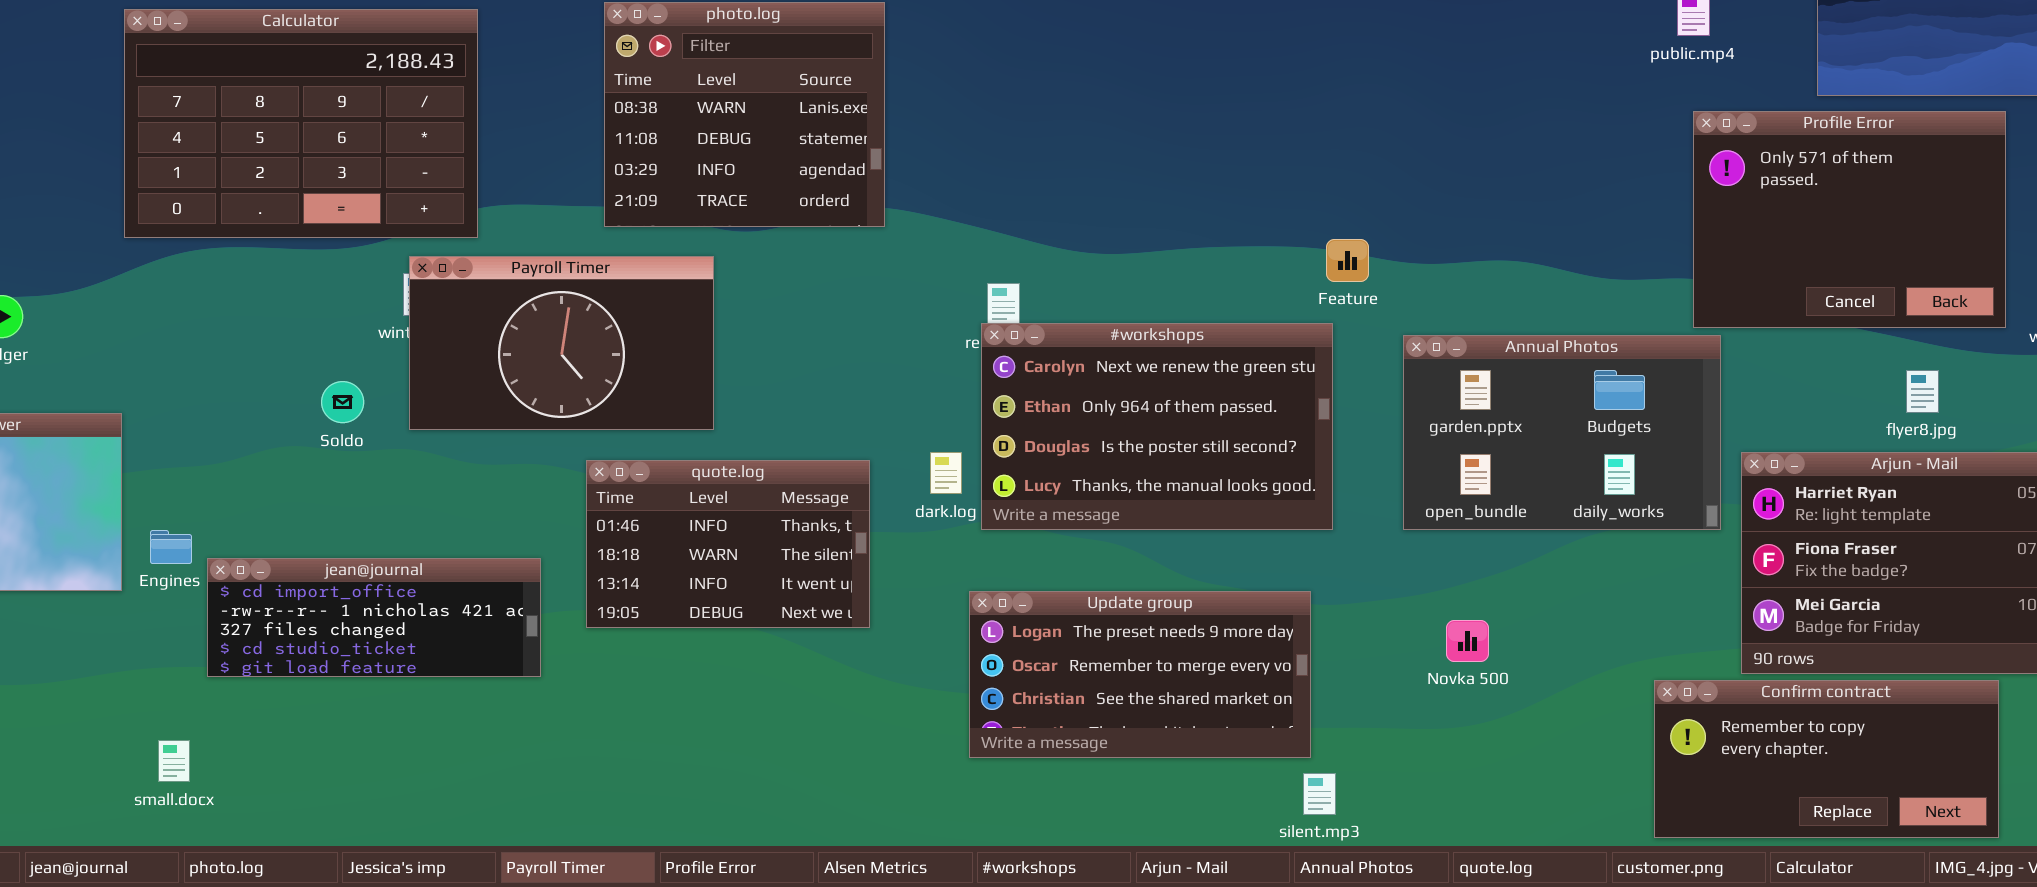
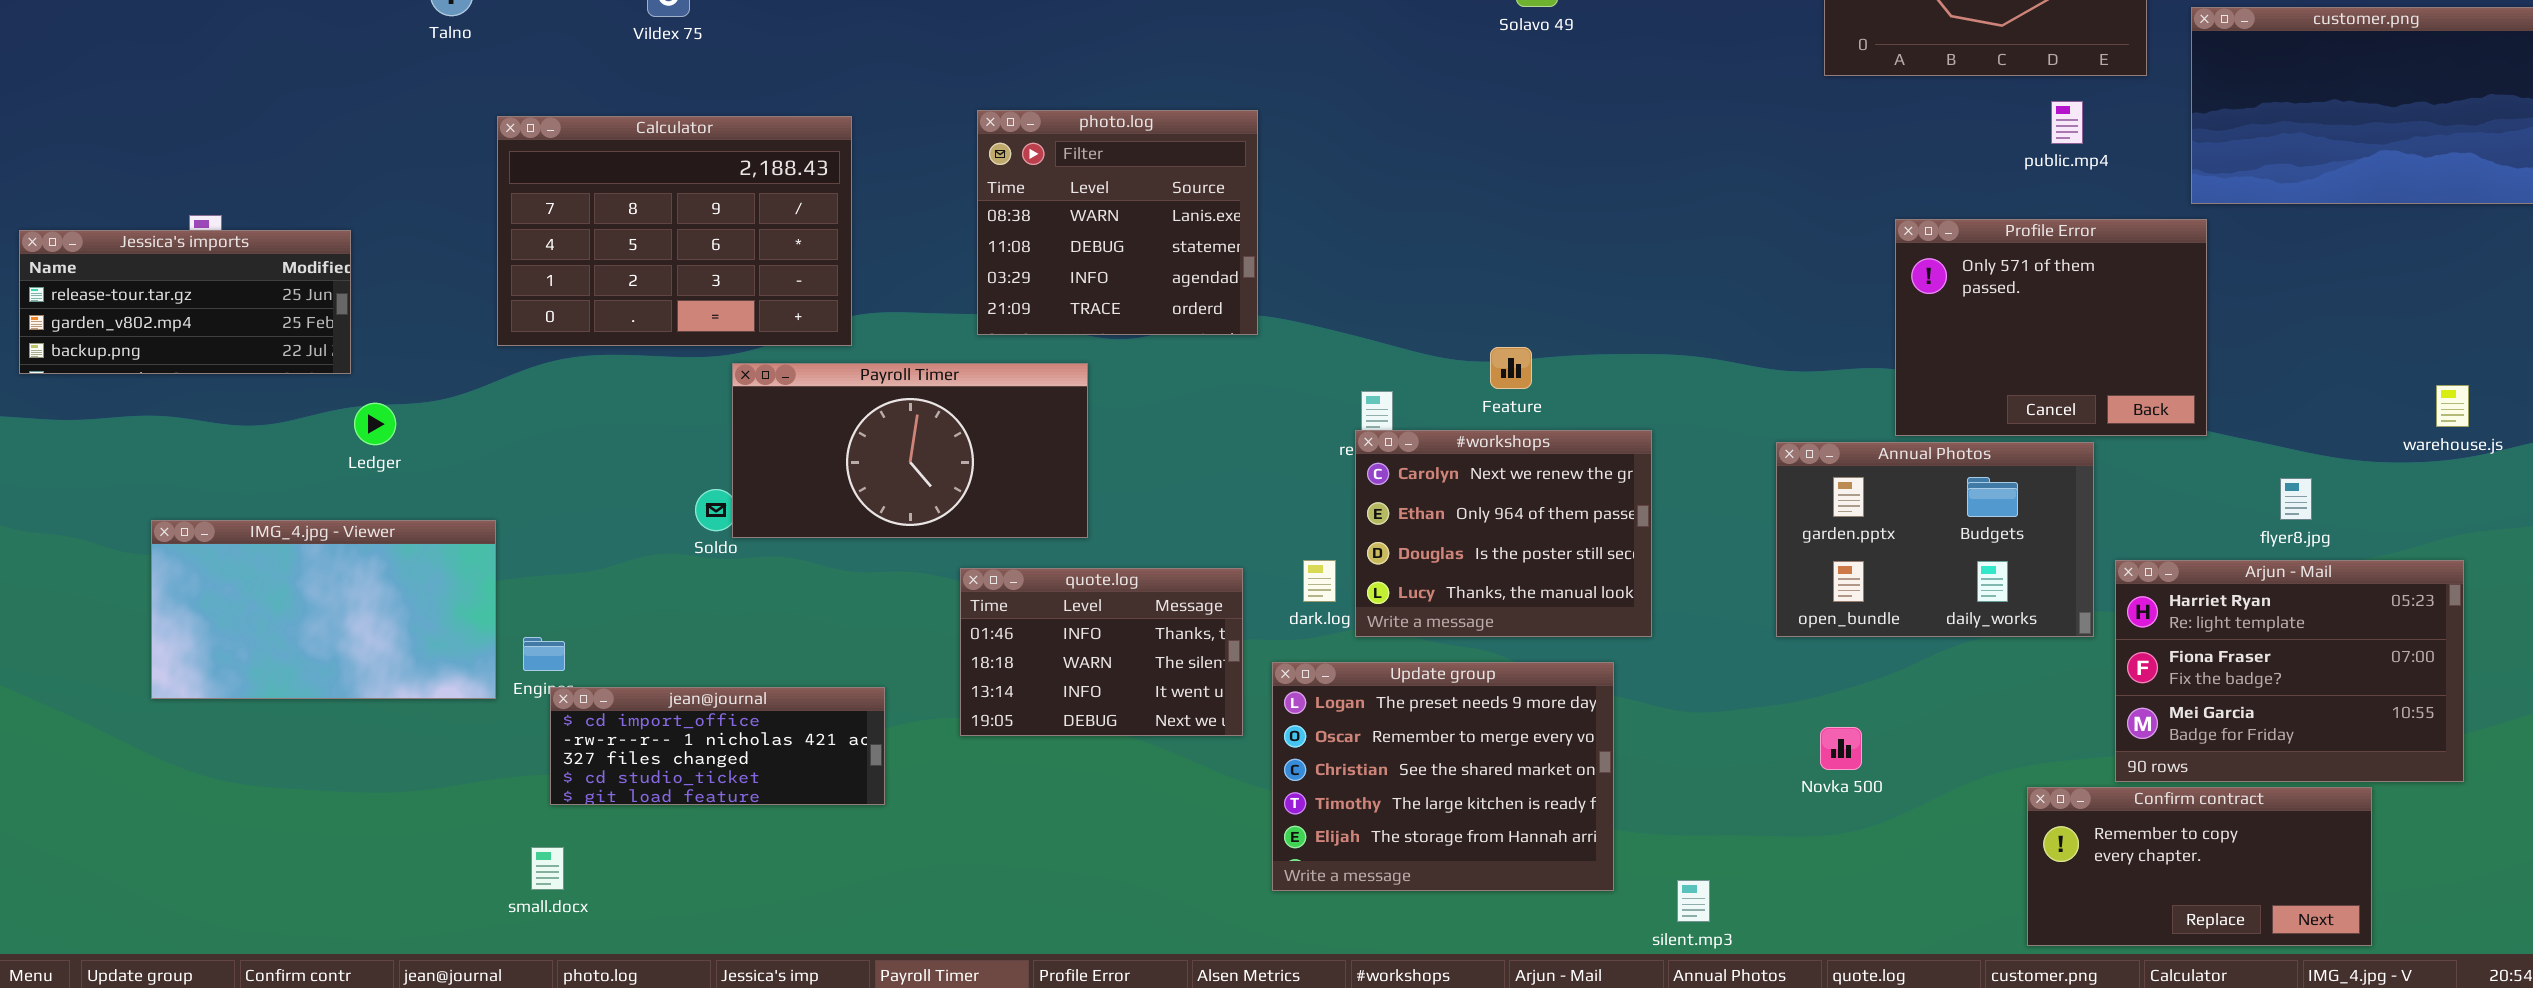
Profile Error: [1693,111,2006,328] -> [1895,219,2207,436], moved
Feature: [1326,239,1369,282] -> [1490,347,1532,389], moved
Payroll Timer: [409,256,714,430] -> [732,363,1088,538], resized
#workshops: [981,323,1333,530] -> [1355,430,1652,637], resized
jean@journal: [207,558,541,677] -> [550,687,885,805], moved
Update group: [969,591,1311,758] -> [1272,662,1614,891], moved, resized

